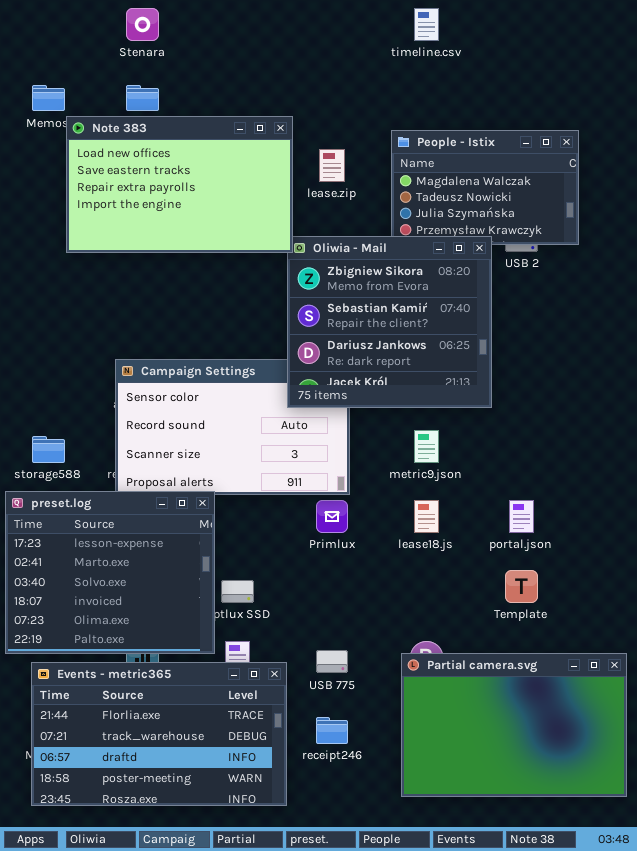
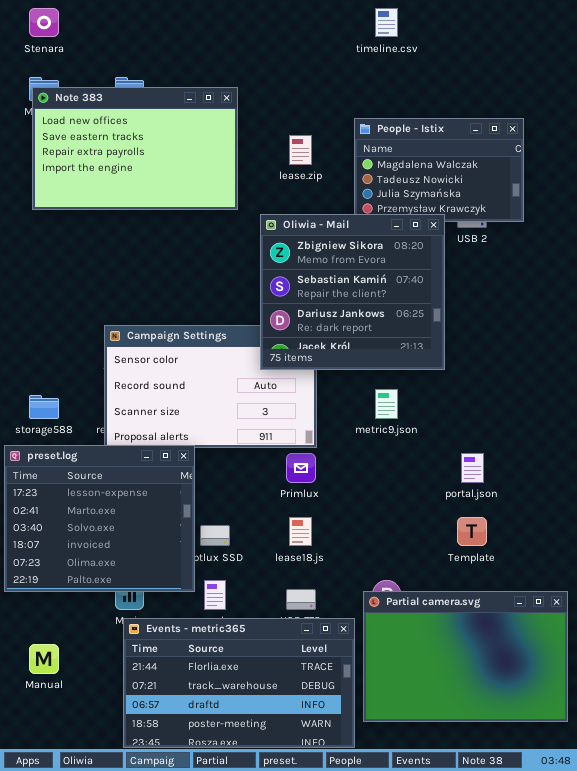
Stenara: [126,8,159,41] -> [29,8,59,37], moved
Note 383: [66,116,293,253] -> [32,87,238,210], moved
lease18.js: [414,500,439,533] -> [289,517,312,546], moved
Events - metric365: [31,662,287,806] -> [123,618,355,748], moved

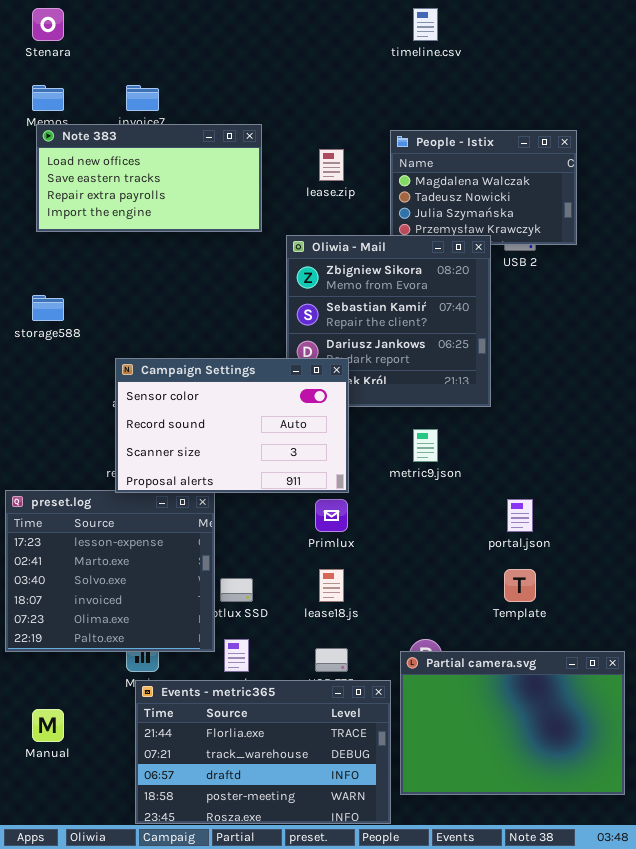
Note 383: [32,87,238,210] -> [36,124,262,232], resized
Campaign Settings: [104,325,317,448] -> [115,358,349,493], raised
storage588: [29,395,59,419] -> [32,295,64,321], moved

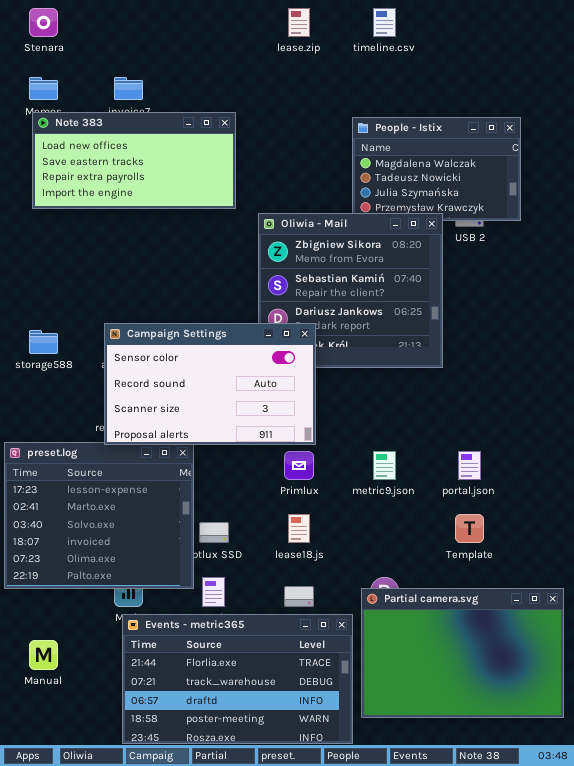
lease.zip: [319,149,344,181] -> [288,8,310,37], moved
storage588: [32,295,64,321] -> [29,330,58,354], moved
metric9.json: [413,429,438,462] -> [373,451,396,480], moved

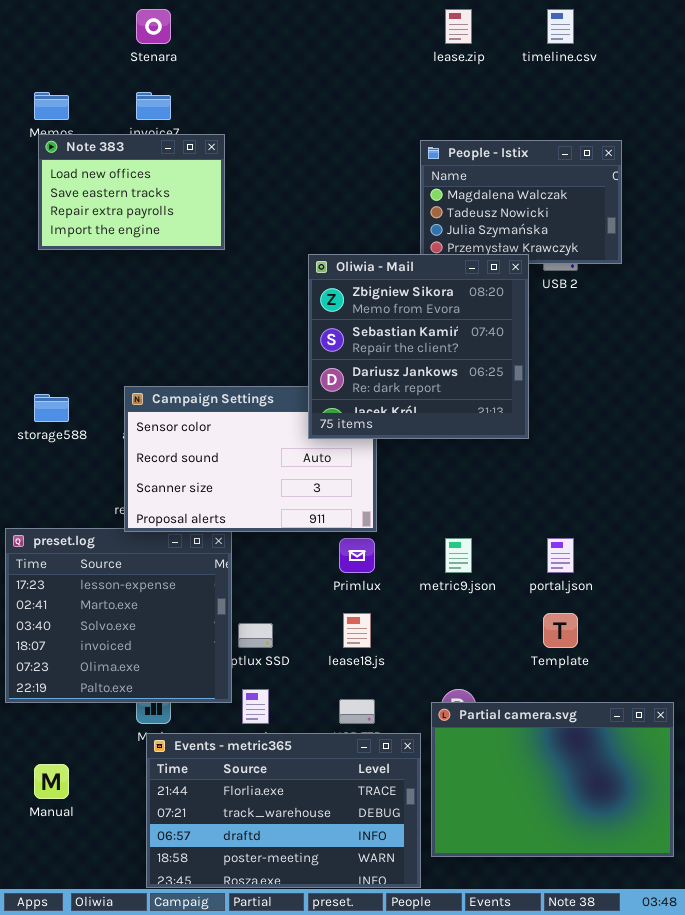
Stenara: [29,8,58,37] -> [136,9,171,44], moved
lease.zip: [288,8,310,37] -> [445,9,472,44], moved
timeline.csv: [373,8,396,37] -> [547,9,574,44], moved
Note 383: [32,112,236,209] -> [38,134,225,250], resized
Oliwia - Mail: [258,213,443,368] -> [308,254,529,439], raised

